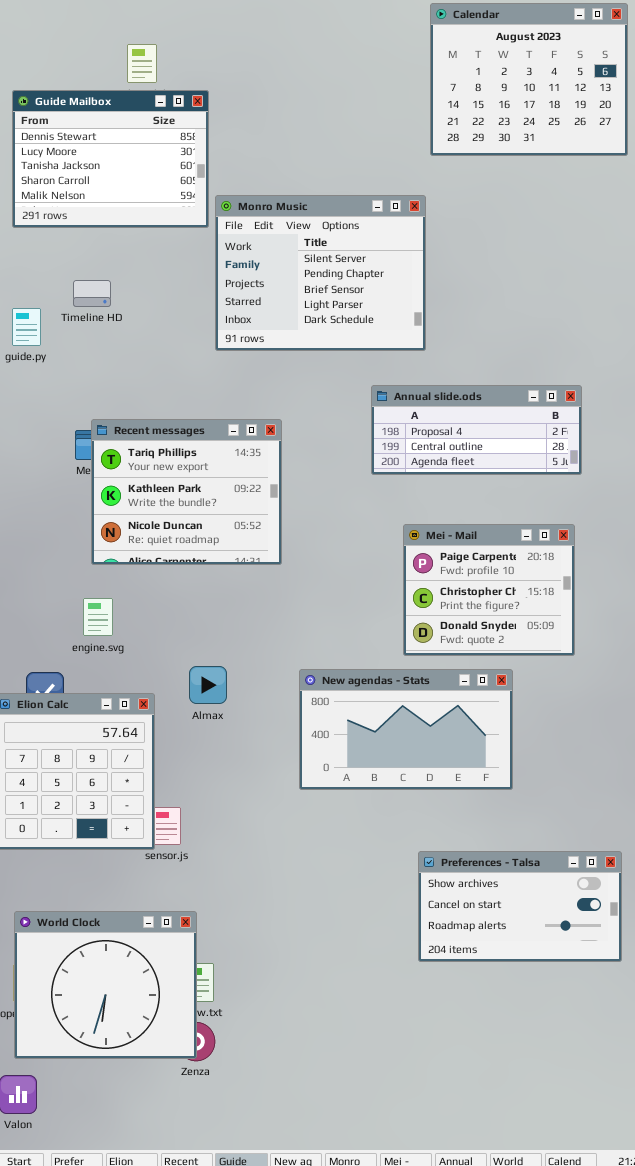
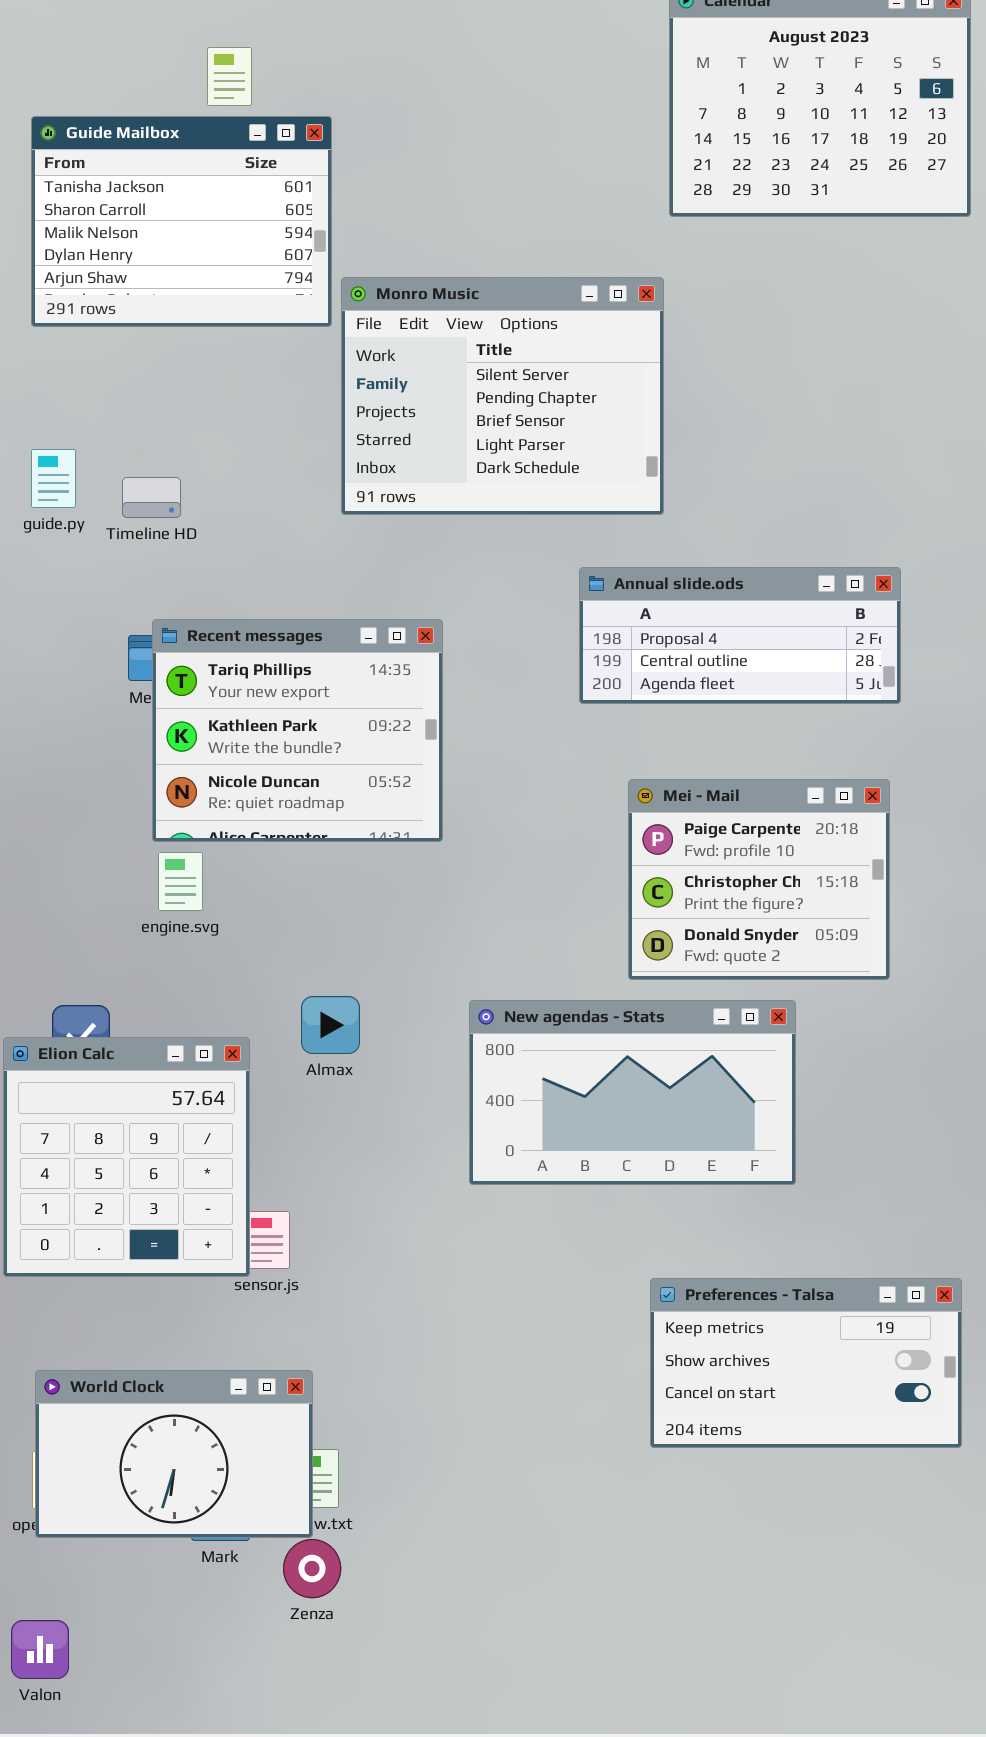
Guide Mailbox: [12,90,209,228] -> [31,116,332,327], scrolled down 2 rows
Timeline HD: [73,280,111,307] -> [122,477,181,518], moved
engine.svg: [83,598,113,636] -> [158,852,203,911], moved
Preferences - Talsa: [418,851,622,962] -> [650,1278,962,1448], scrolled up 1 row
World Clock: [14,911,197,1059] -> [35,1370,313,1538], resized

